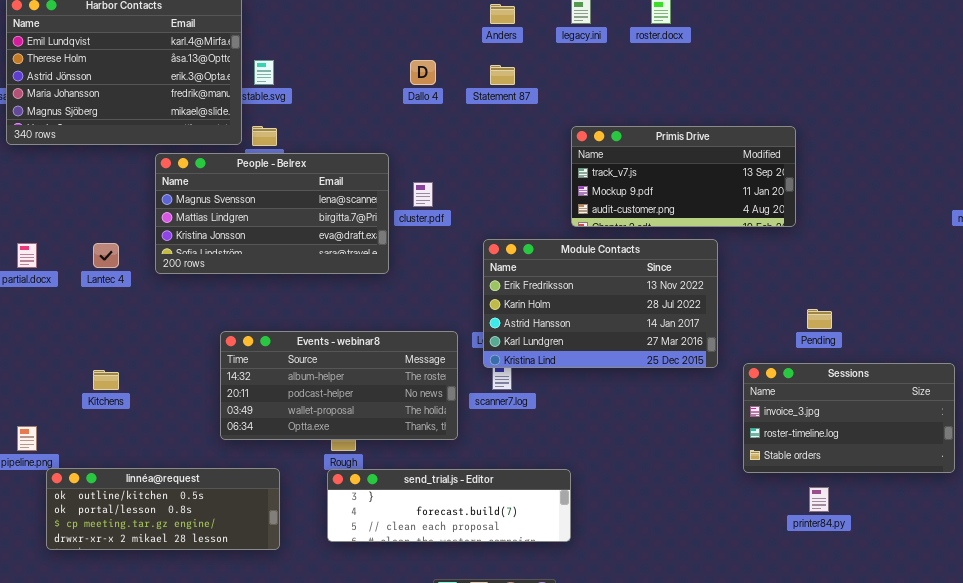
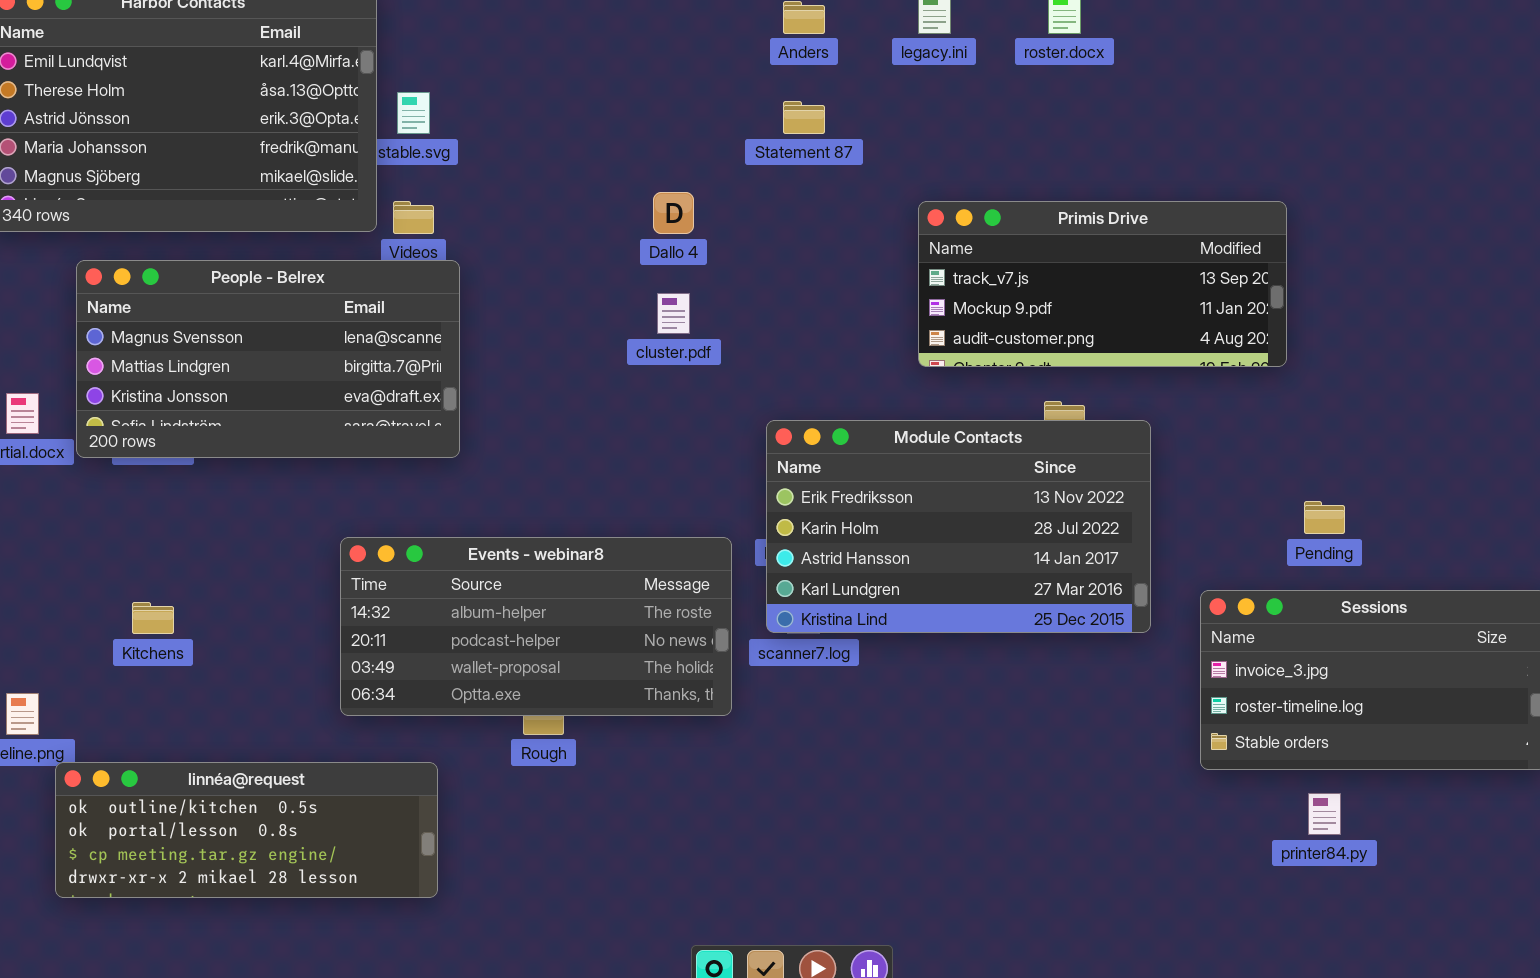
Dallo 4: [410,60,436,85] -> [653,192,694,234], moved
People - Belrex: [155,153,389,274] -> [76,260,460,458], moved
Module Contacts: [483,239,718,368] -> [766,420,1151,633], moved
send_trial.js - Editor: [327,469,571,542] -> none, closed

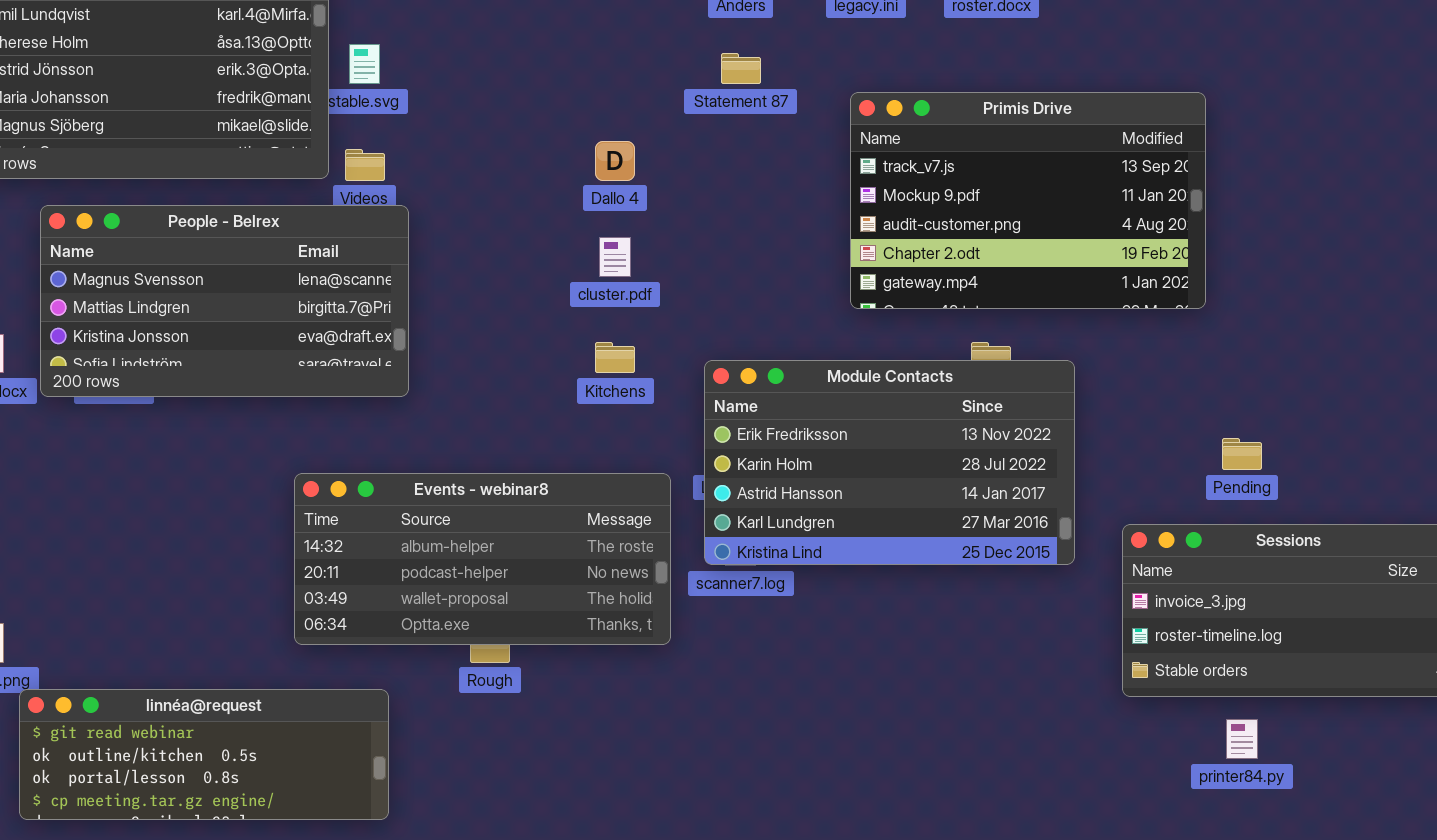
Primis Drive: [918,201,1287,367] -> [850,92,1206,309], resized
Kitchens: [132,602,174,634] -> [595,342,635,373], moved
linnéa@request: [55,762,438,898] -> [19,689,389,820], scrolled up 1 row

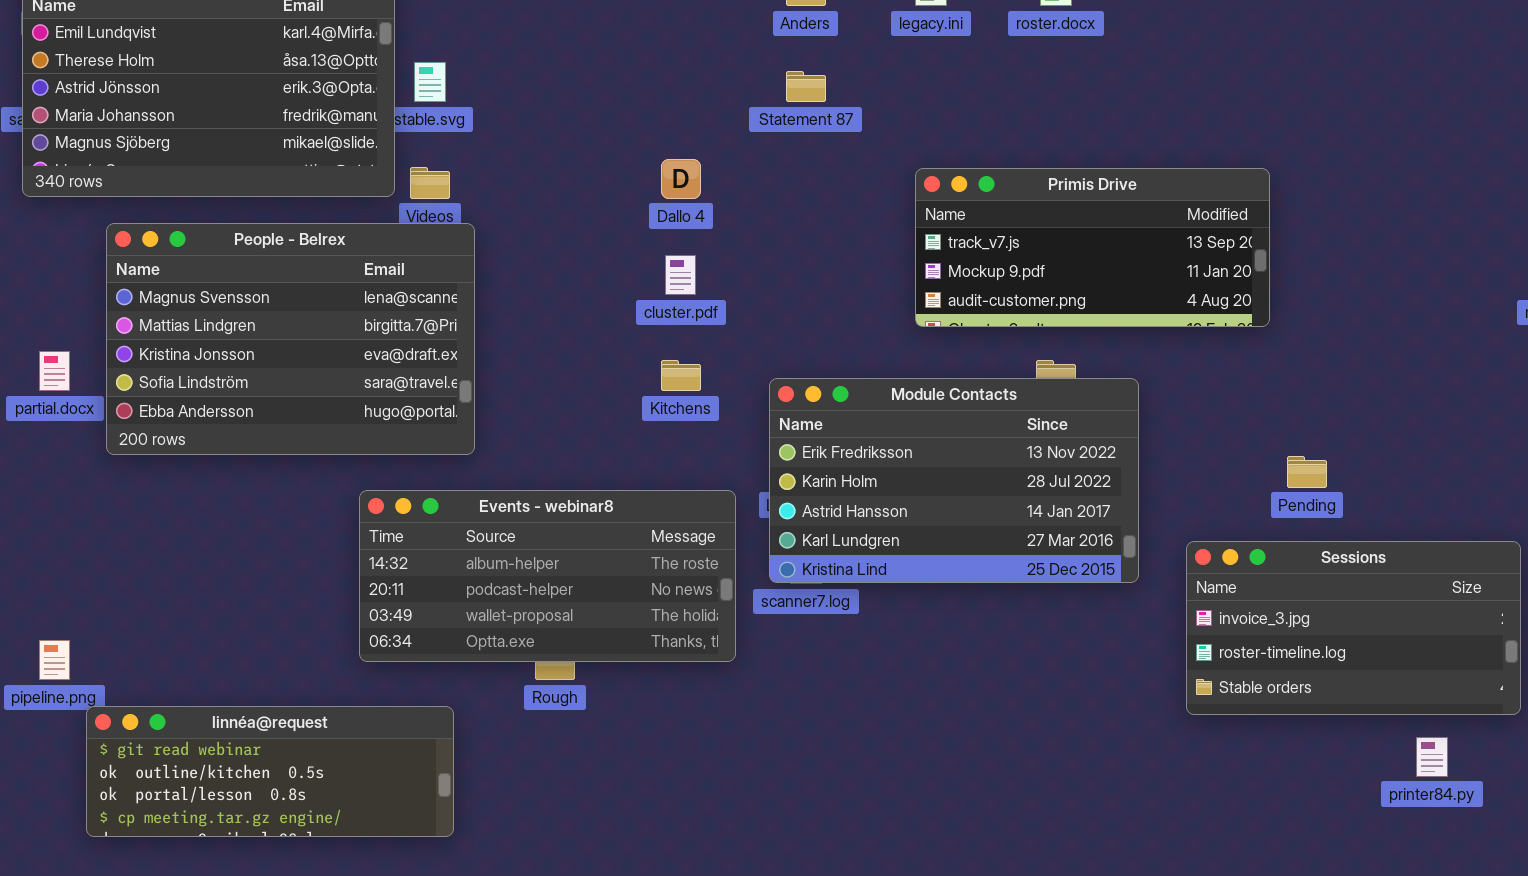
Primis Drive: [850,92,1206,309] -> [915,168,1270,327], resized
People - Belrex: [40,205,409,397] -> [106,223,475,455], resized
printer84.py: [1226,719,1258,759] -> [1416,737,1448,777], moved

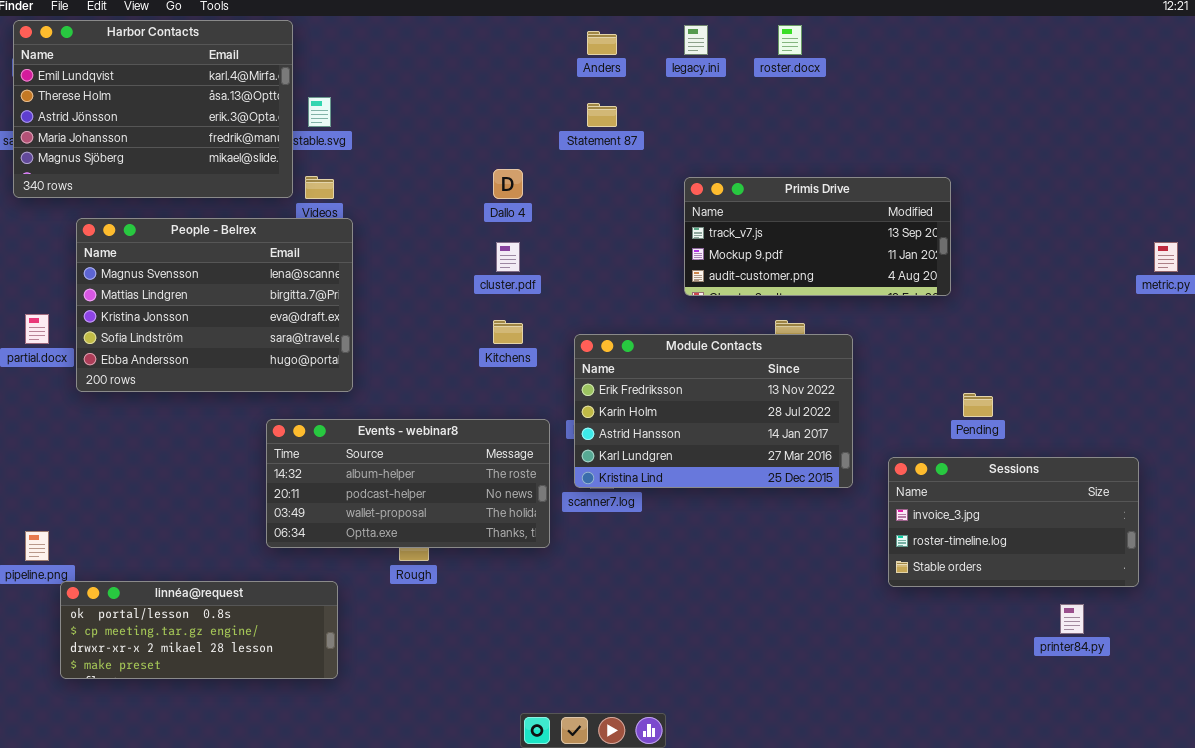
linnéa@request: [86,706,454,837] -> [60,581,338,679], scrolled down 2 rows

